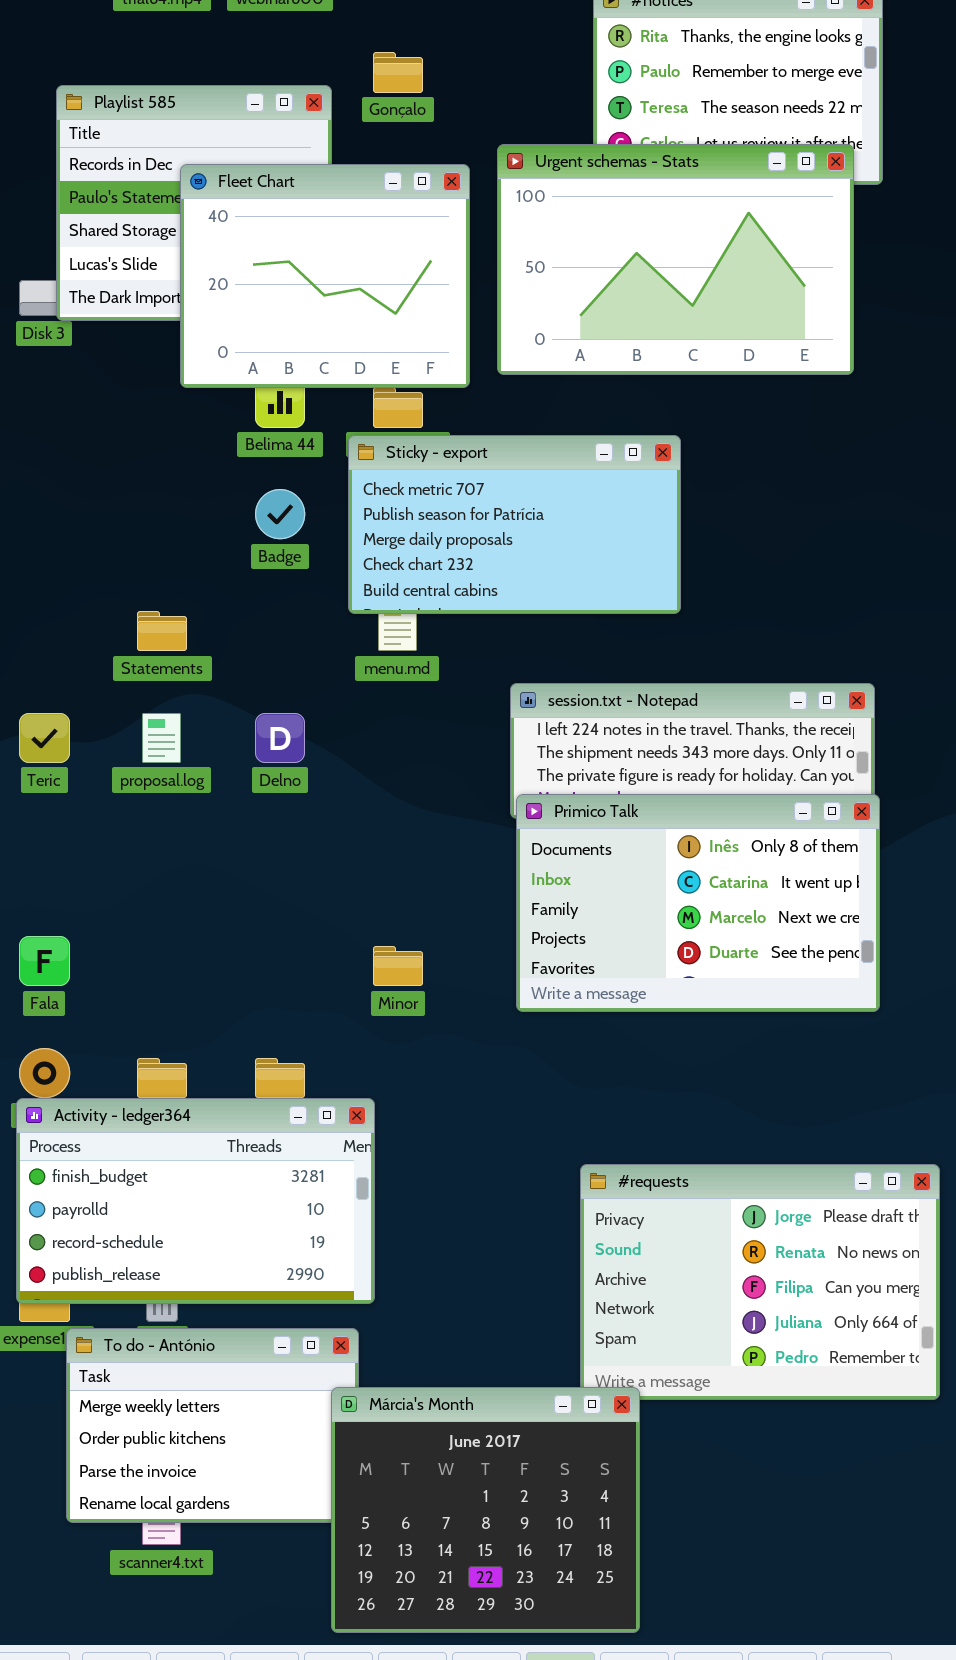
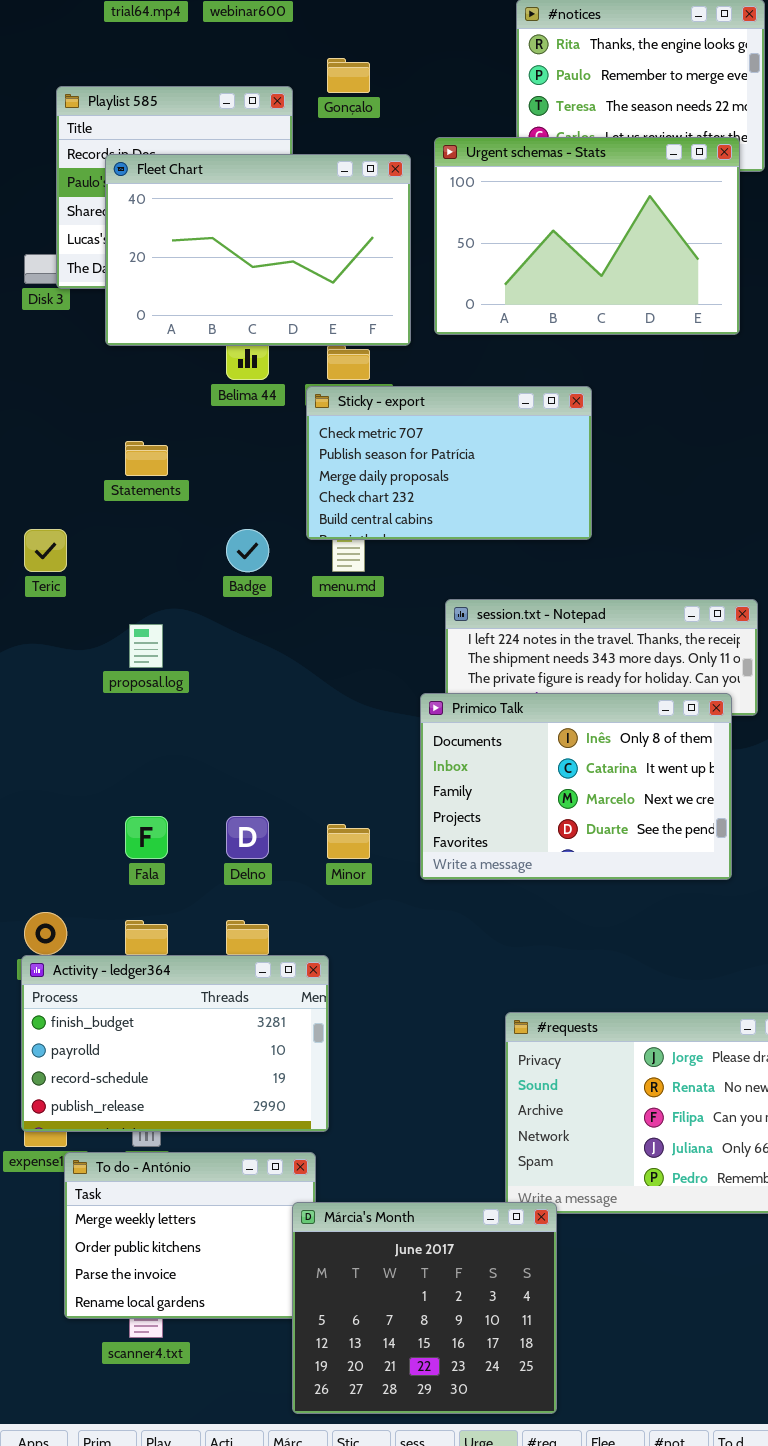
Fleet Chart: [180,164,470,388] -> [105,154,411,346], resized
Badge: [255,489,305,539] -> [226,529,269,572], moved
Statements: [137,611,187,651] -> [125,441,168,476], moved
Teric: [19,713,70,763] -> [24,529,67,572], moved
Delno: [255,713,305,763] -> [226,816,269,859], moved
Primico Talk: [516,794,880,1012] -> [420,693,732,880], moved
Fala: [19,936,70,986] -> [125,816,168,859], moved

